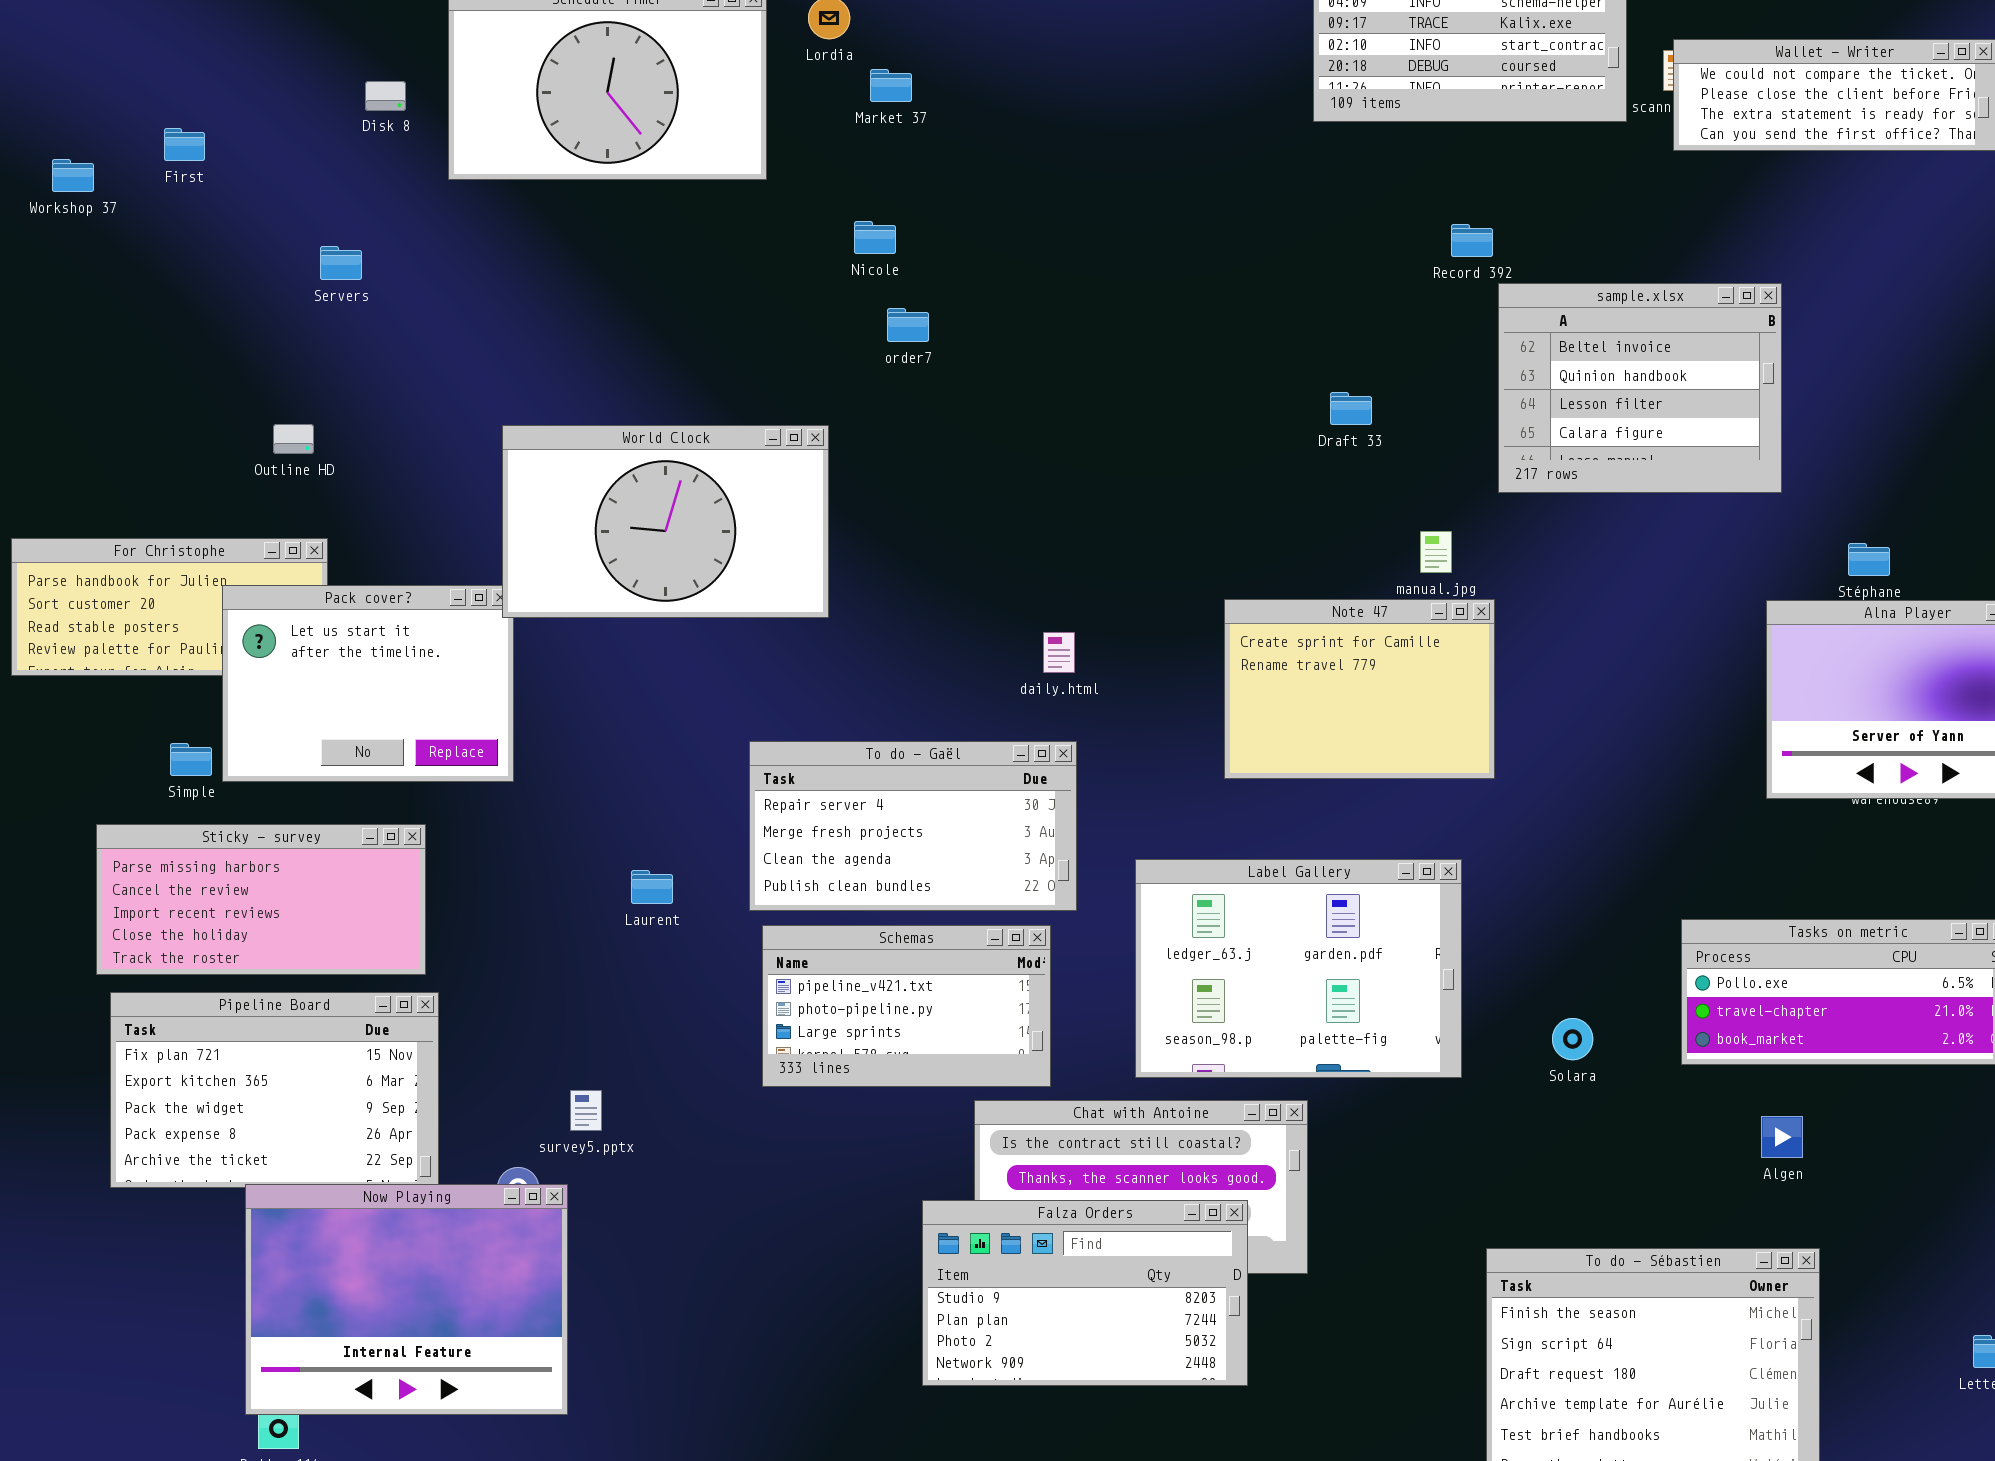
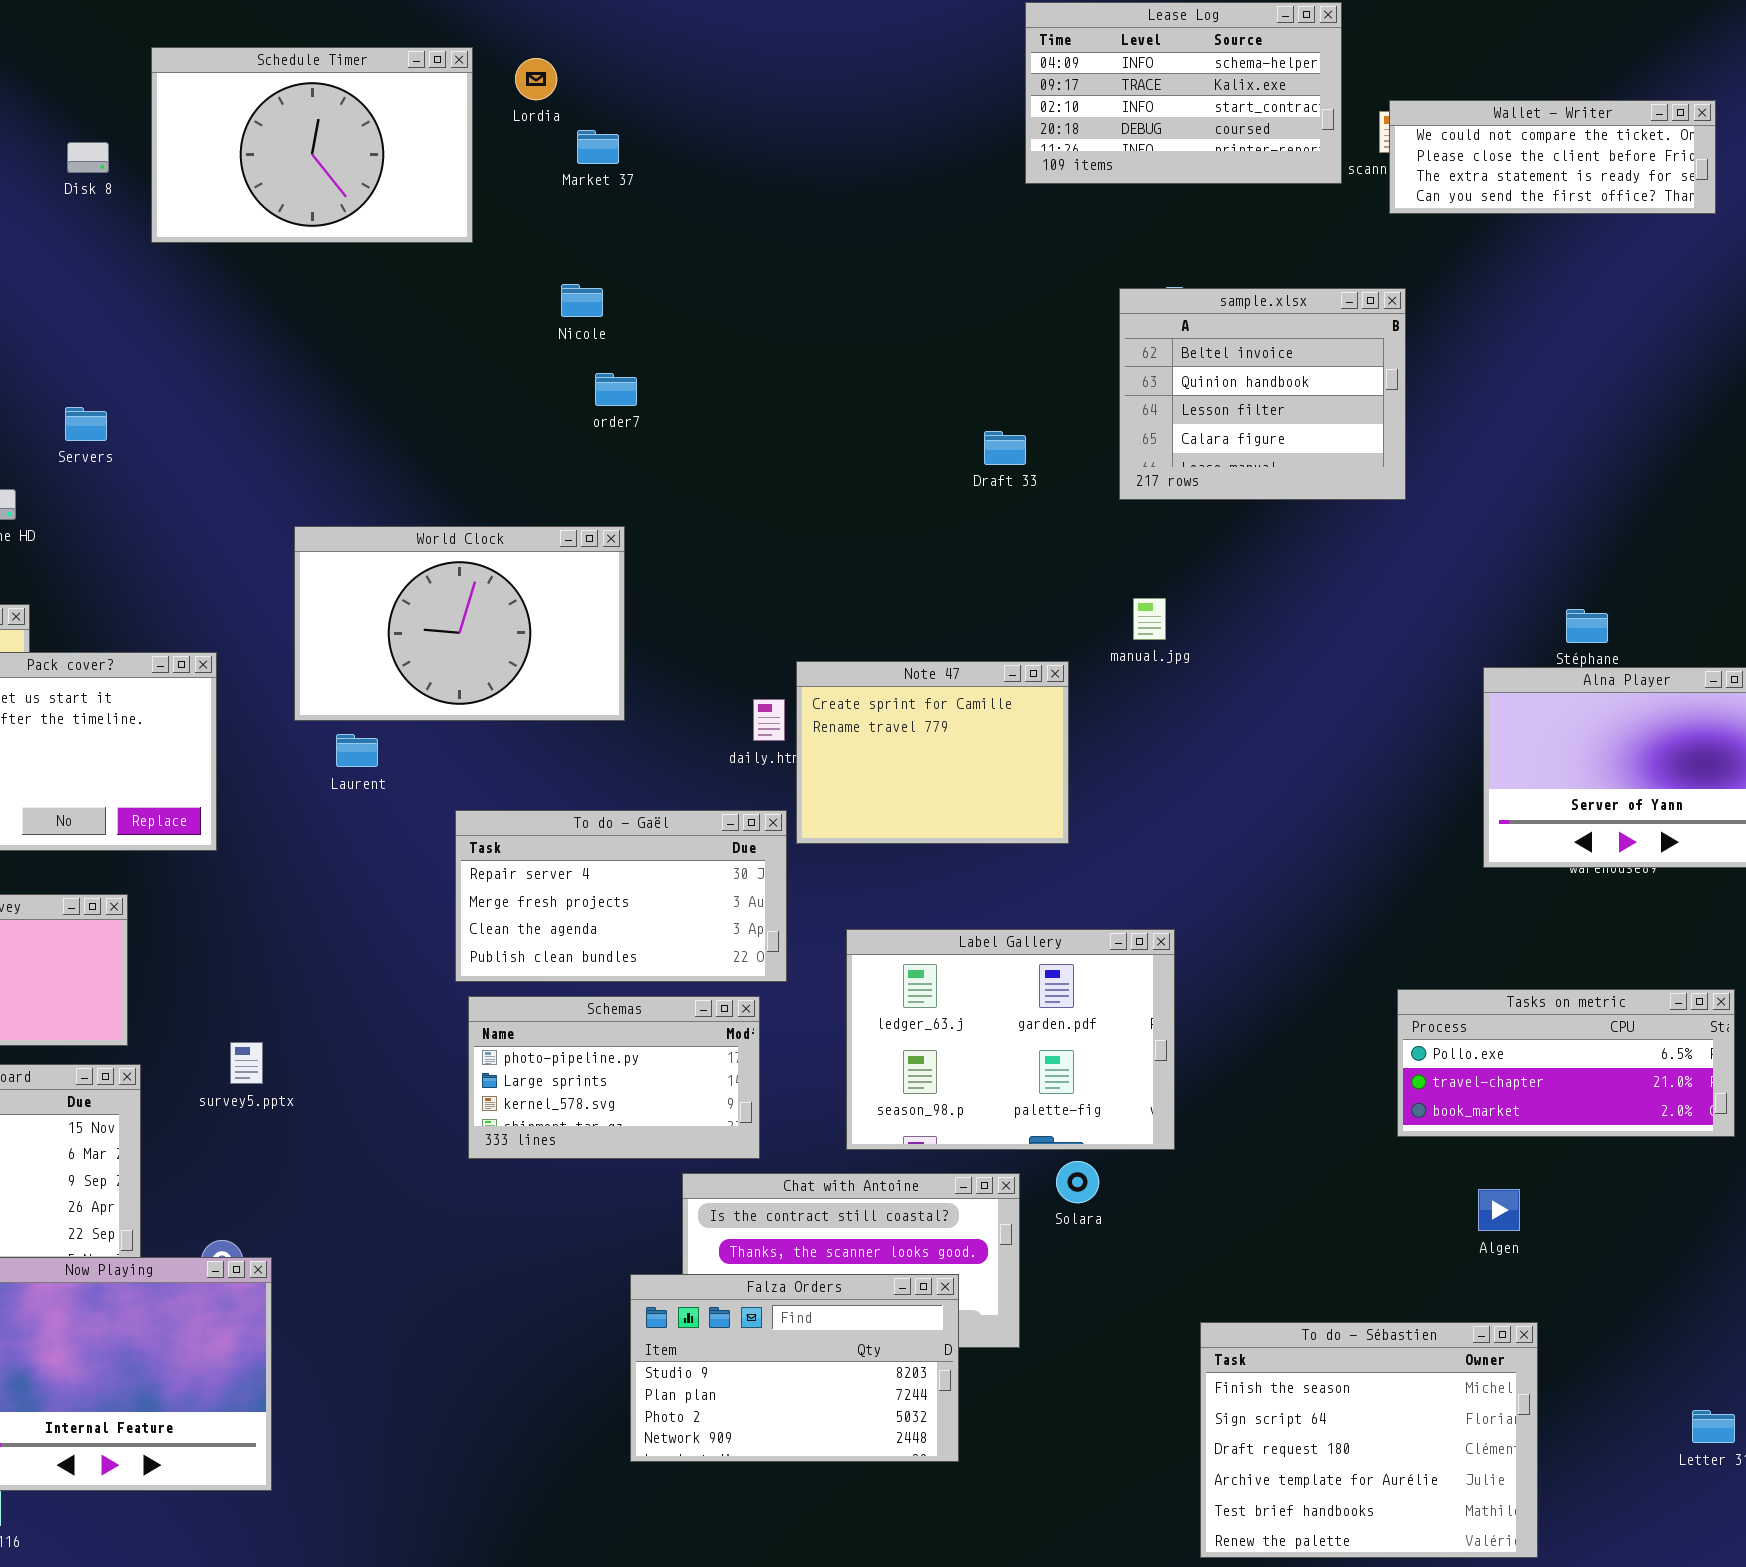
Servers: [320,246,362,280] -> [65,407,107,441], moved
sample.xlsx: [1498,283,1782,493] -> [1119,288,1406,500], moved
Draft 33: [1330,392,1372,425] -> [984,431,1026,465], moved
World Clock: [502,425,829,618] -> [294,526,625,721], moved
Note 47: [1224,599,1495,779] -> [796,661,1069,844], moved
Laurent: [631,870,673,904] -> [336,734,378,767], moved
Schemas: [762,925,1051,1087] -> [468,996,760,1159], scrolled down 1 row
Solara: [1552,1018,1593,1060] -> [1056,1161,1099,1203], moved
survey5.pptx: [570,1090,602,1131] -> [230,1042,263,1084], moved

